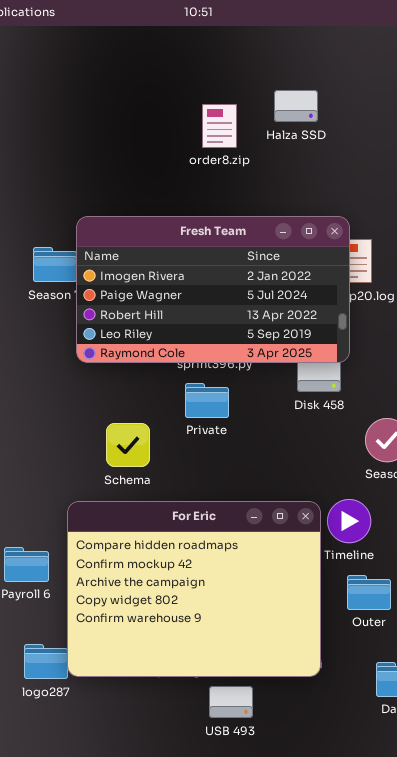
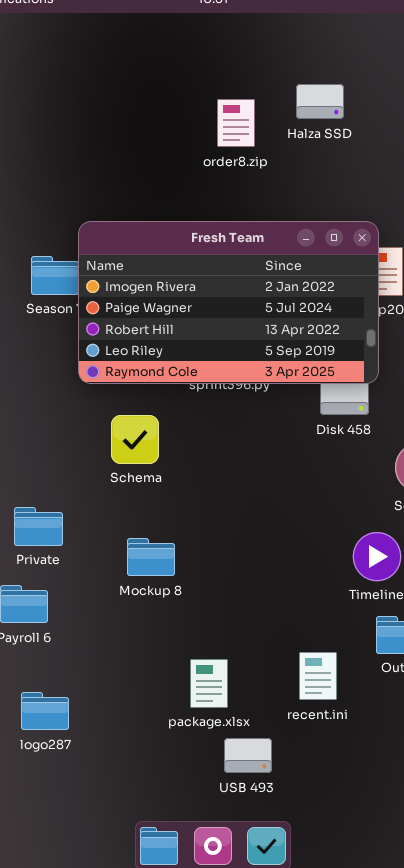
Private: [185,383,229,418] -> [14,507,63,546], moved
Schema: [106,423,150,467] -> [111,415,159,464], moved
For Eric: [67,501,321,677] -> none, closed

